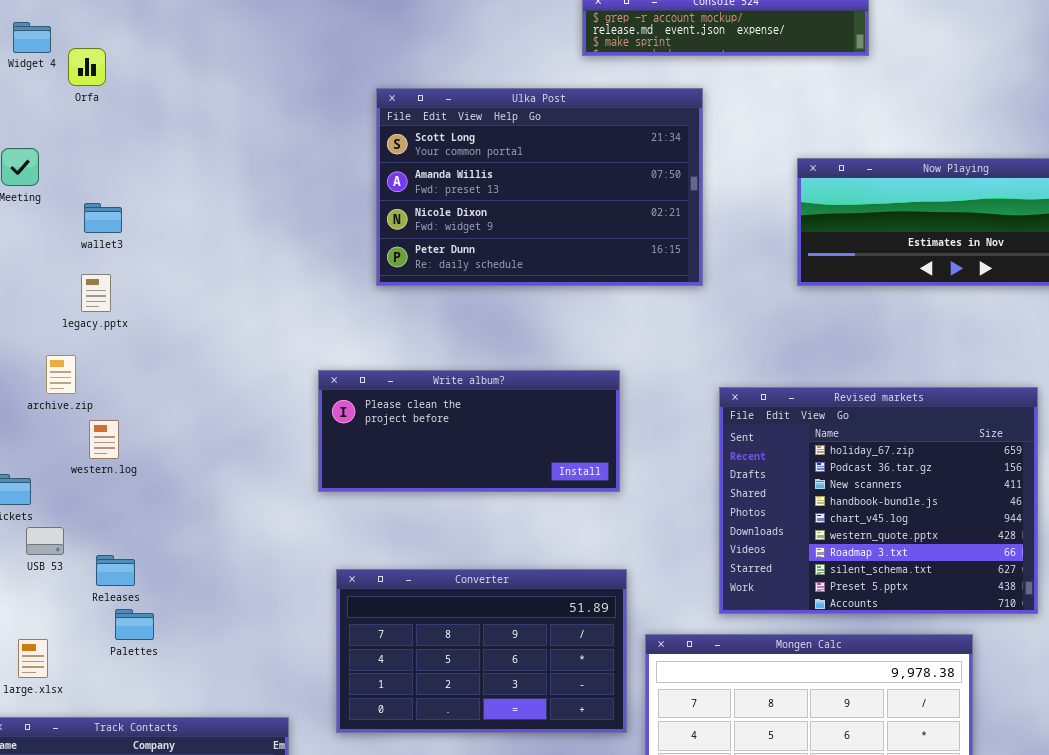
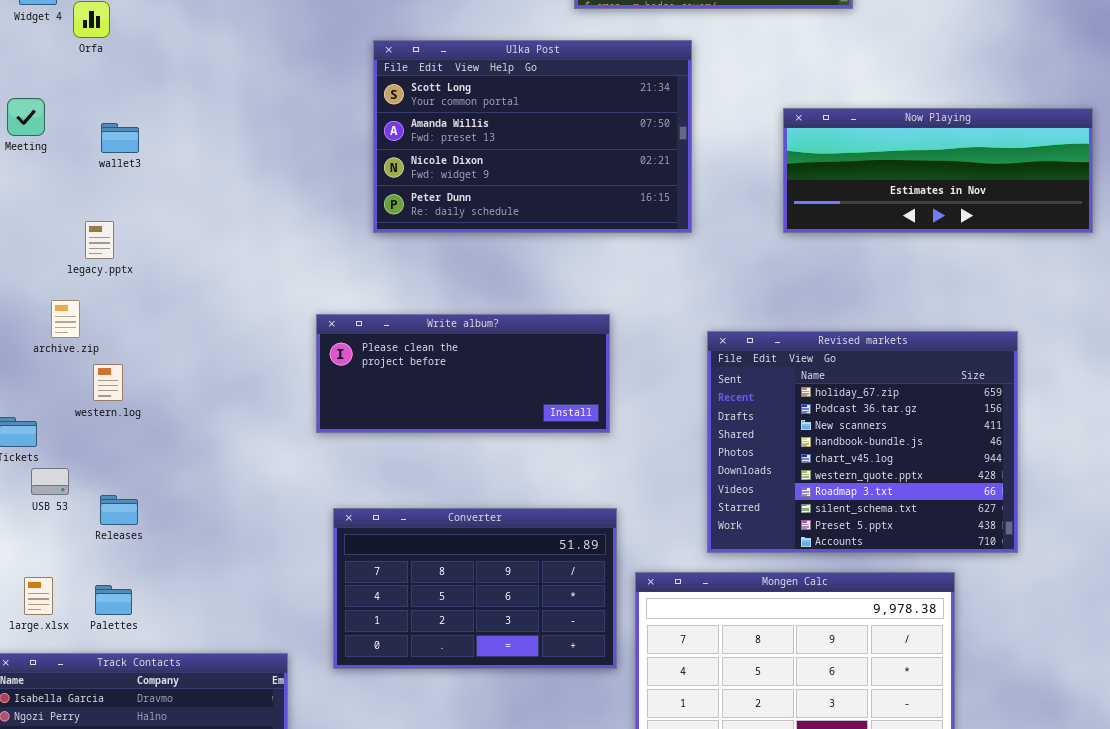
wallet3: [84,203,122,233] -> [101,123,139,153], moved
Palettes: [115,609,154,640] -> [95,585,132,615], moved

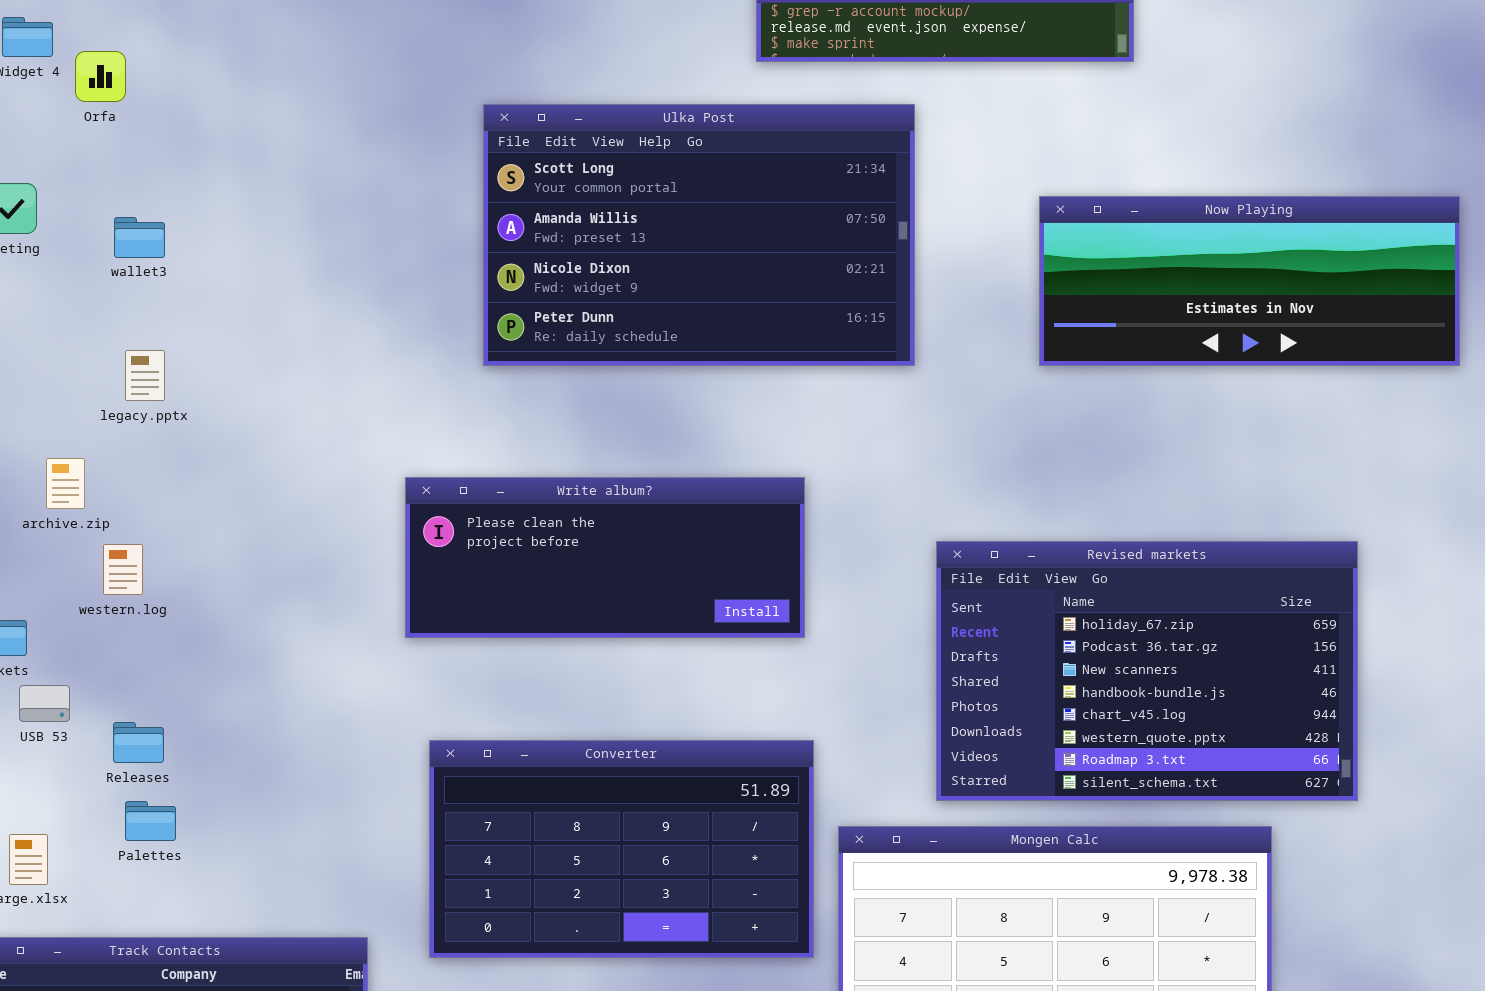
legacy.pptx: [85,221,114,259] -> [125,350,165,401], moved
Revised markets: [707,331,1018,553] -> [936,541,1358,801], resized
Palettes: [95,585,132,615] -> [125,801,176,841], moved

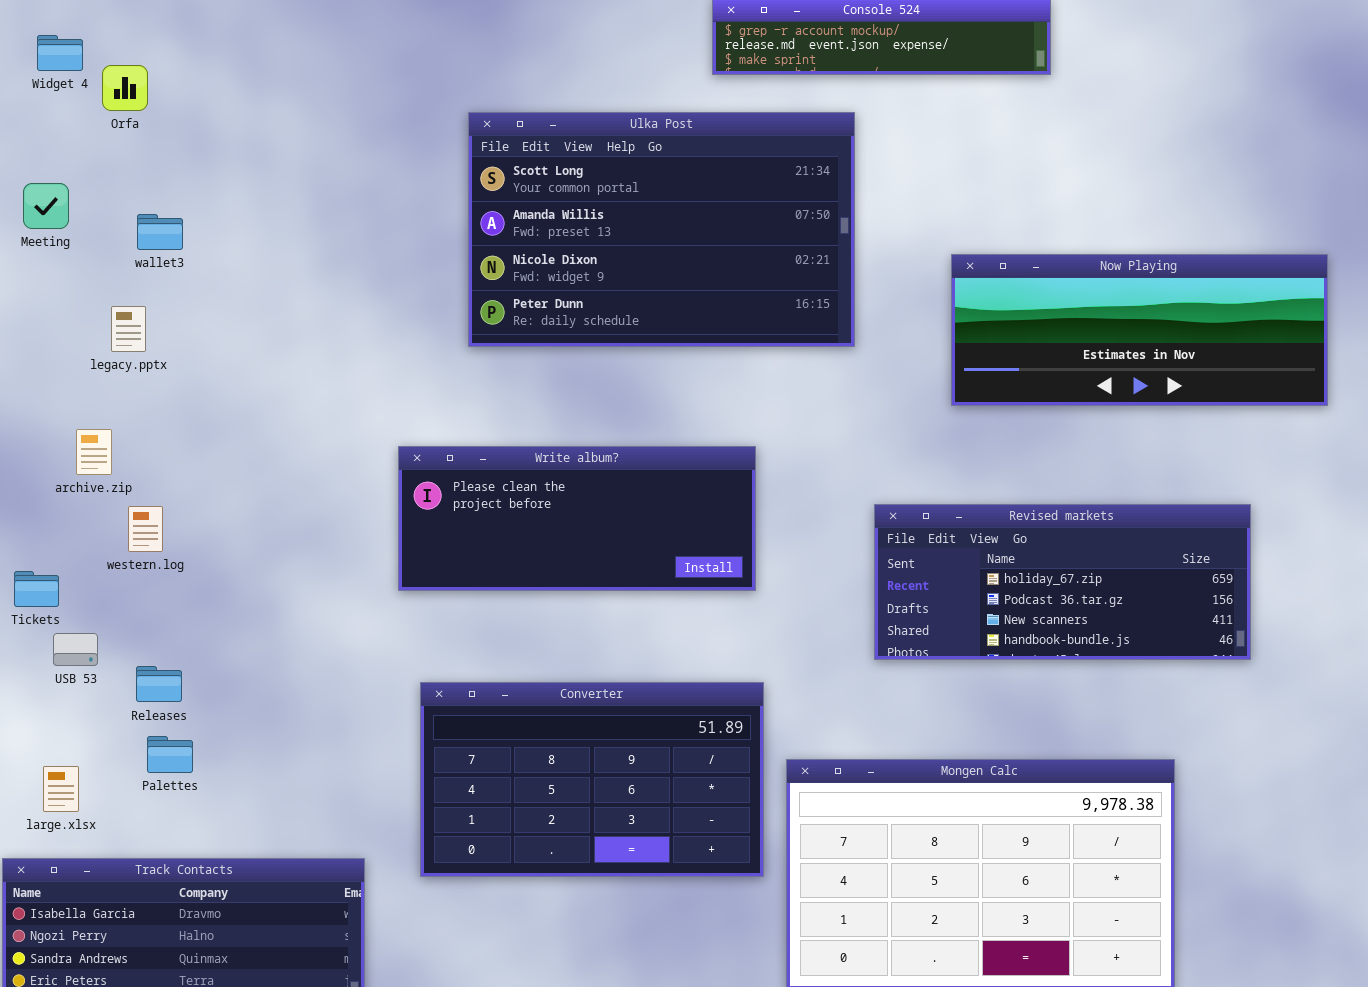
Now Playing: [1039,196,1460,366] -> [951,254,1328,406], moved
legacy.pptx: [125,350,165,401] -> [111,306,146,352], moved
Revised markets: [936,541,1358,801] -> [874,504,1251,660], resized

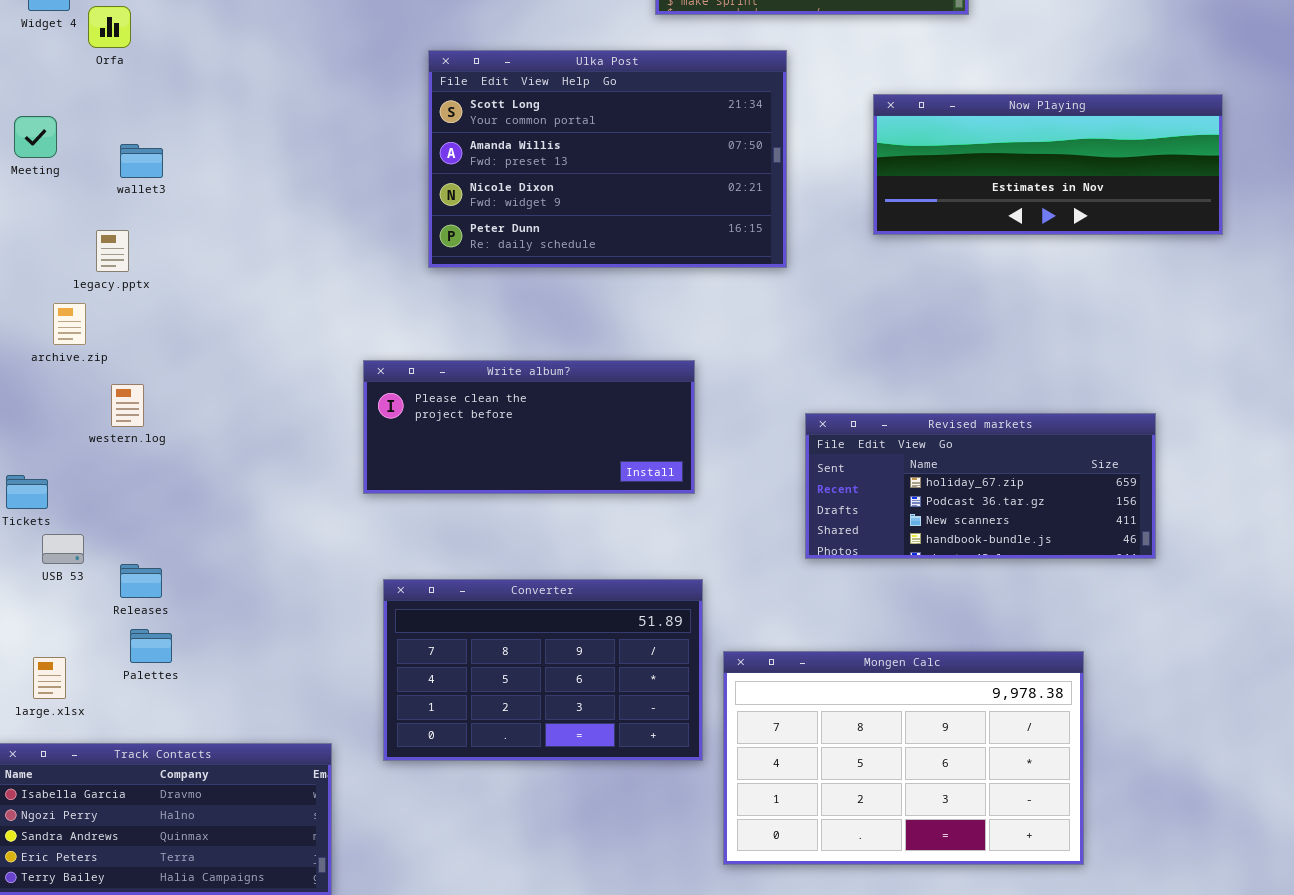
Now Playing: [951,254,1328,406] -> [873,94,1223,235], moved
archive.zip: [76,429,112,475] -> [53,303,86,345], moved
western.log: [128,506,163,552] -> [111,384,144,427], moved

